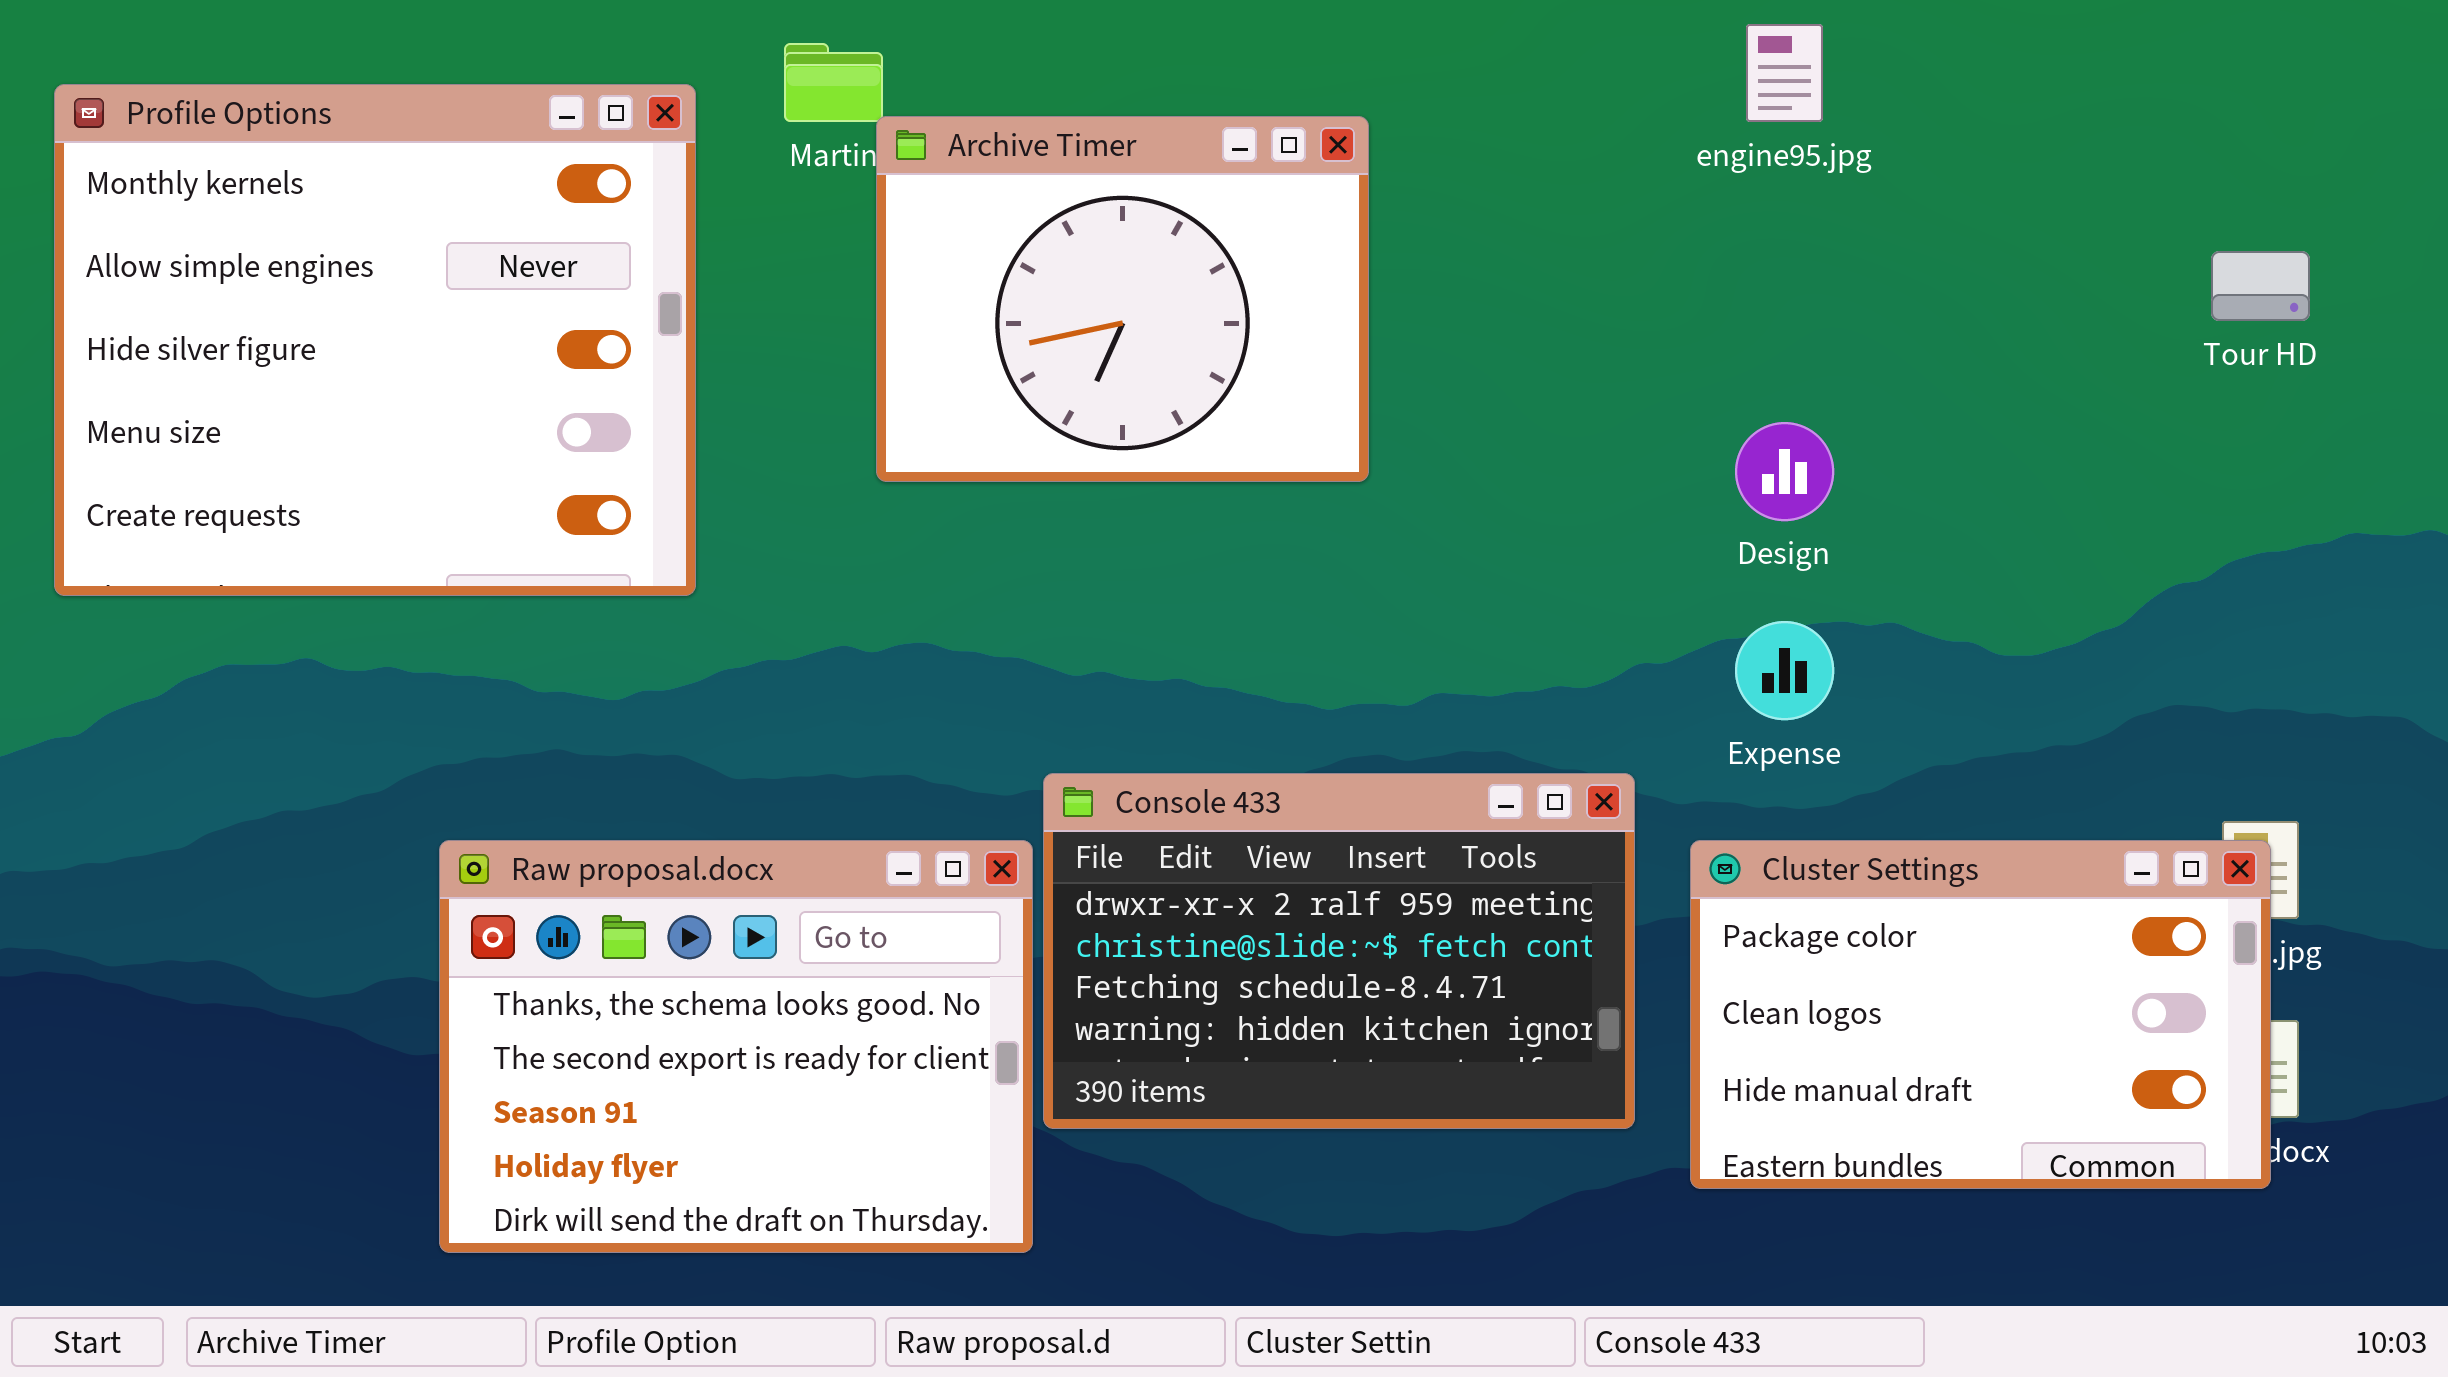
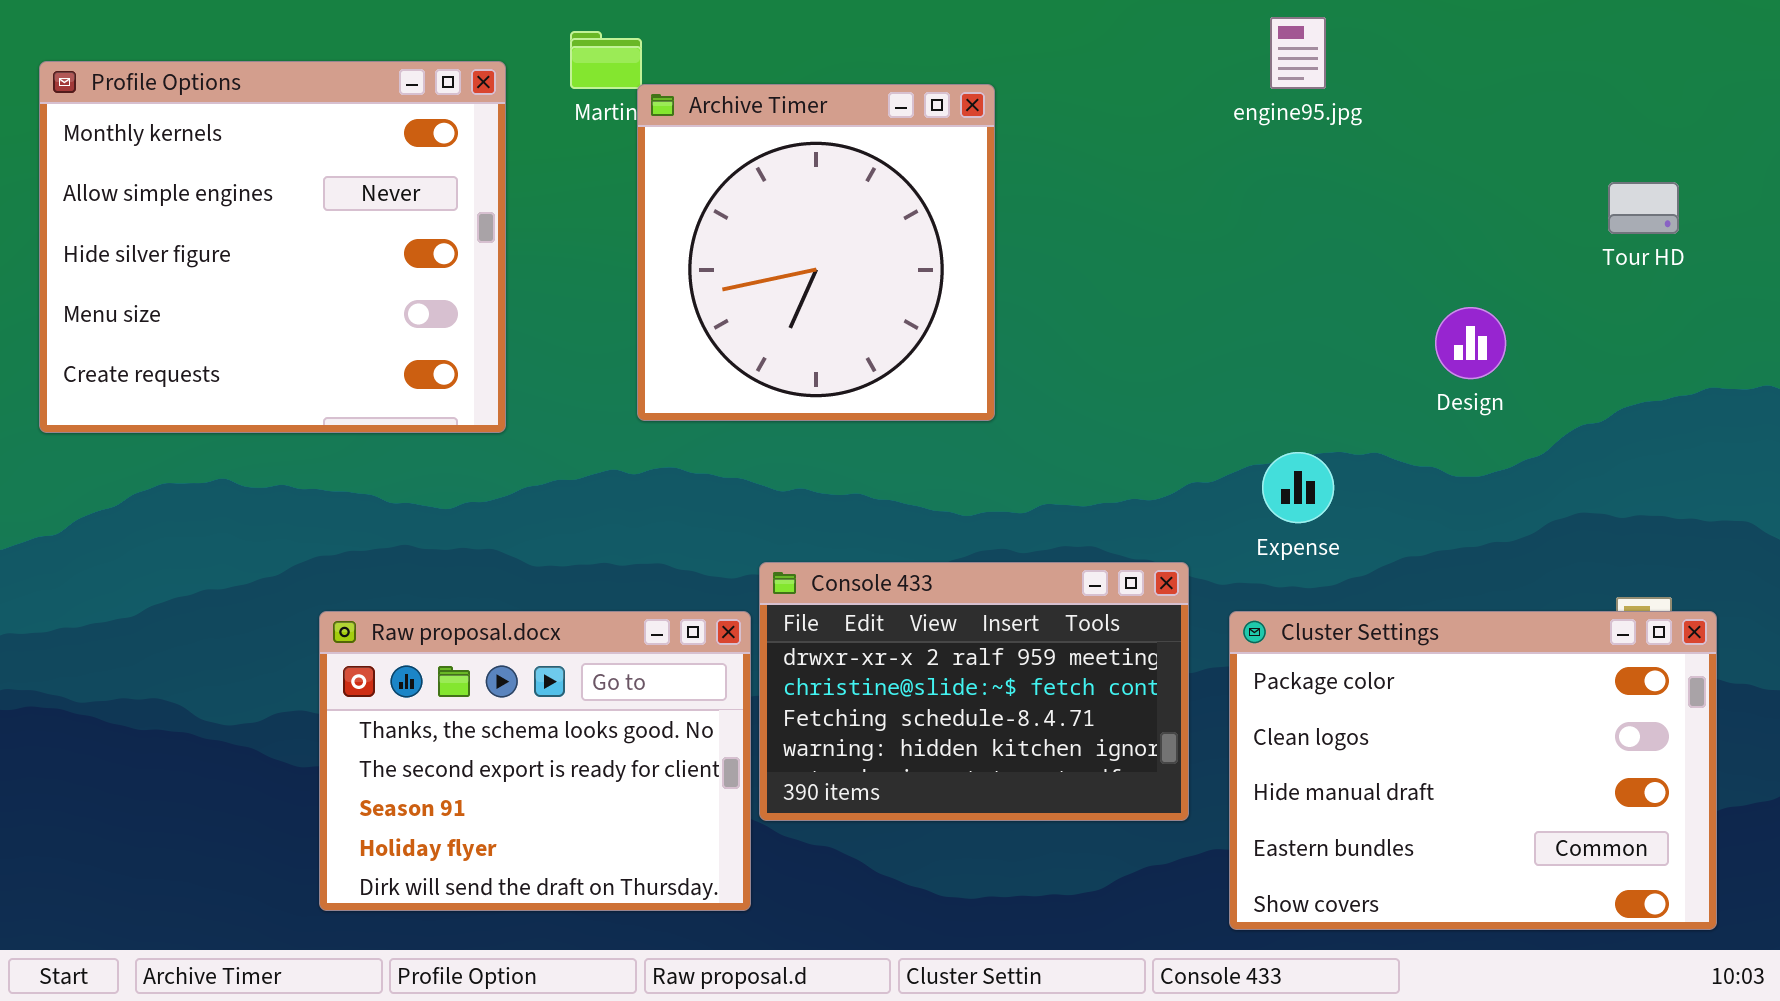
Archive Timer: [876,116,1369,482] -> [637,84,995,421], resized
Design: [1735,422,1834,521] -> [1435,307,1506,379], moved
Cluster Settings: [1690,840,2271,1189] -> [1229,611,1717,930], resized

